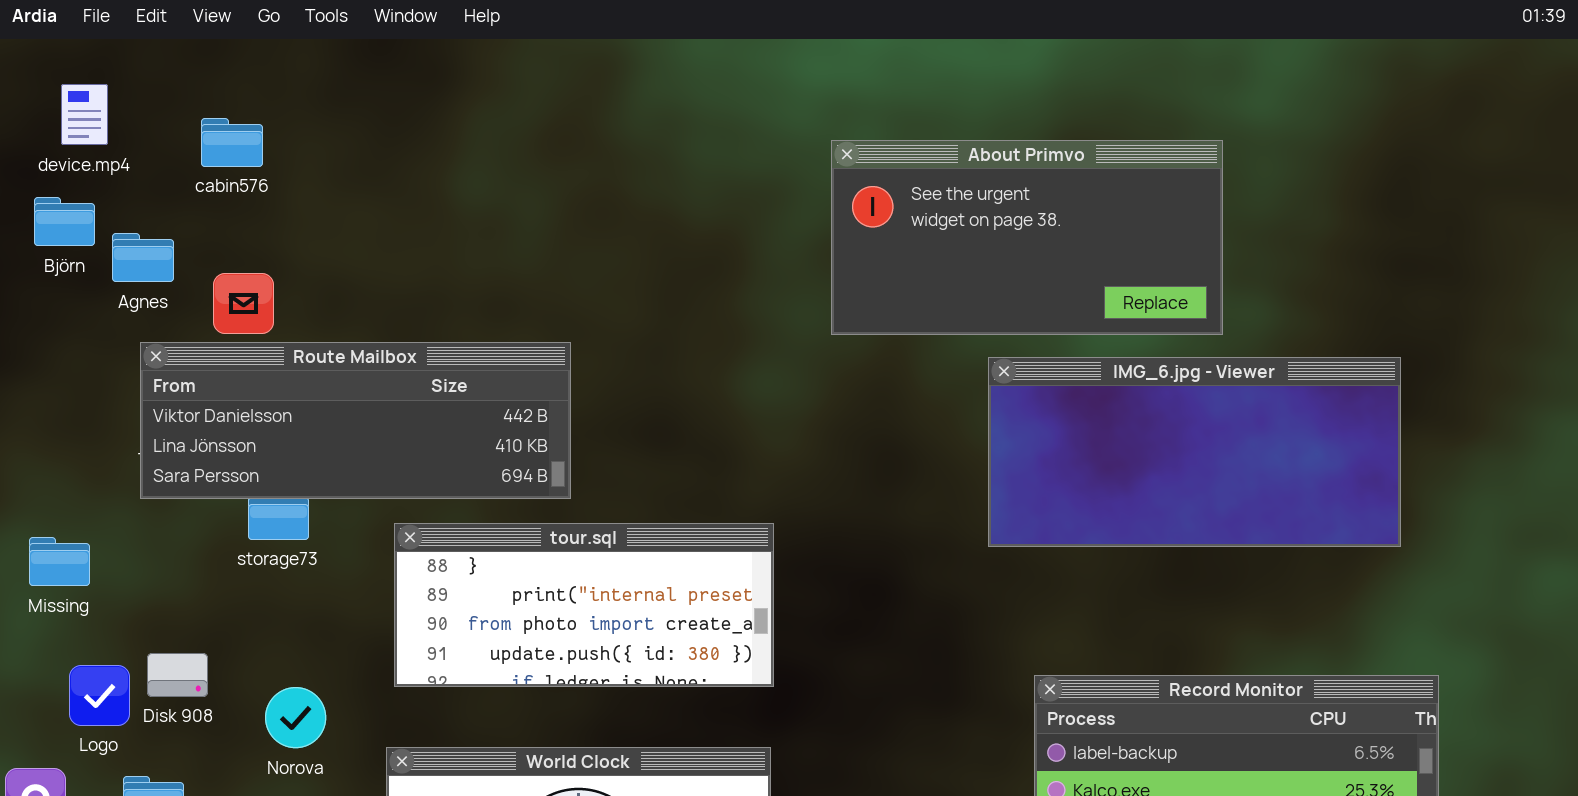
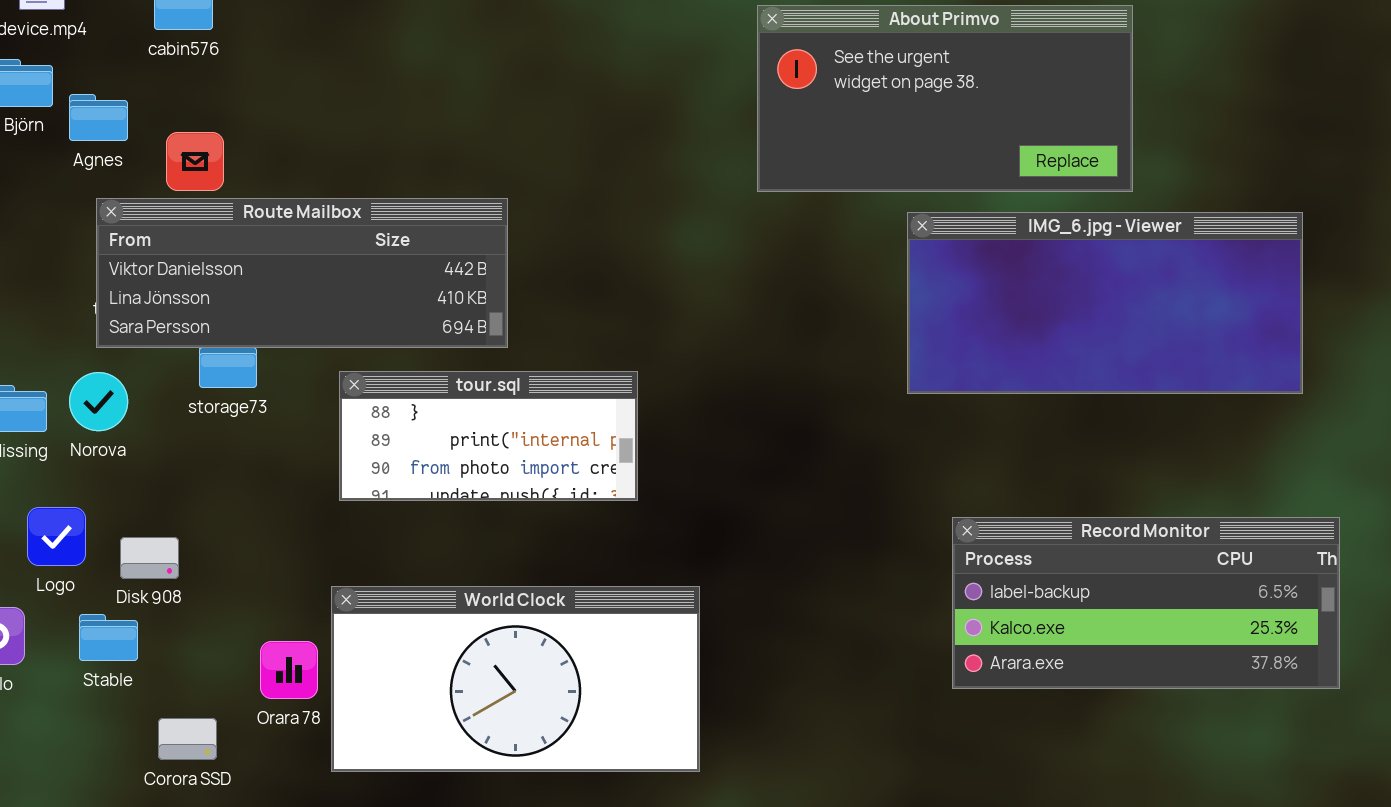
tour.sql: [394,523,774,687] -> [339,371,638,501], resized
Disk 908: [147,653,208,697] -> [120,537,179,579], moved
Norova: [265,687,326,748] -> [69,372,128,431], moved

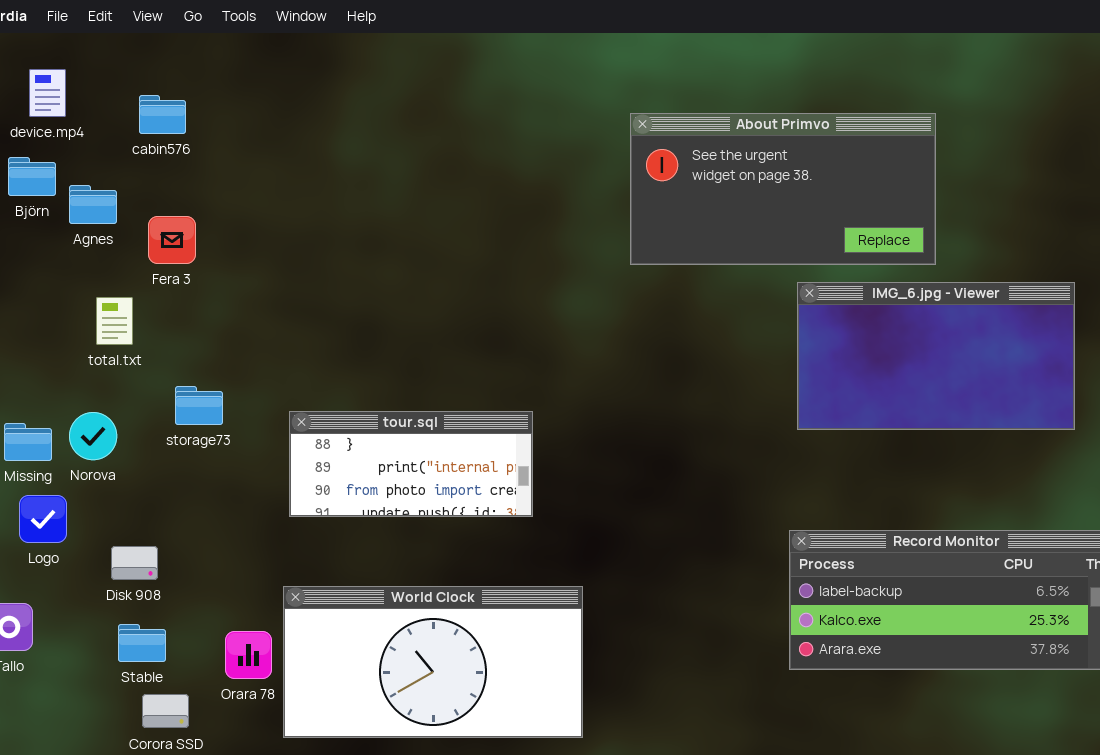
Route Mailbox: [96,198,508,348] -> none, closed
IMG_6.jpg - Viewer: [907,212,1303,394] -> [797,282,1075,430], resized
Logo: [27,507,86,566] -> [19,495,67,543], moved
Stable: [79,614,138,661] -> [118,624,166,662], moved

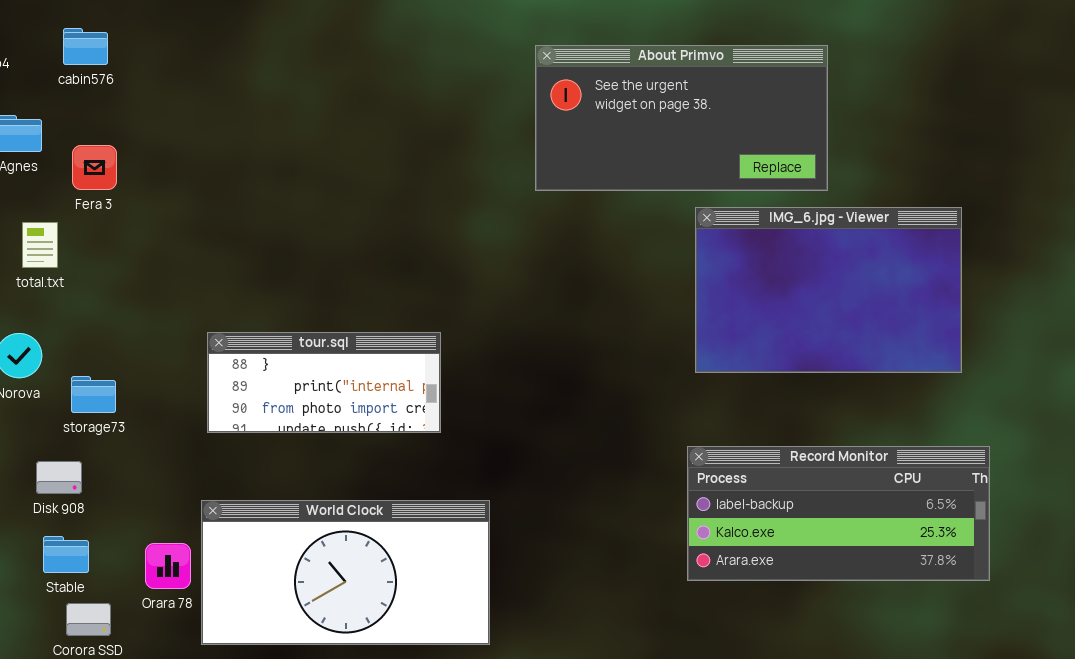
IMG_6.jpg - Viewer: [797,282,1075,430] -> [695,207,962,373], resized
storage73: [175,386,223,425] -> [71,376,116,413], moved

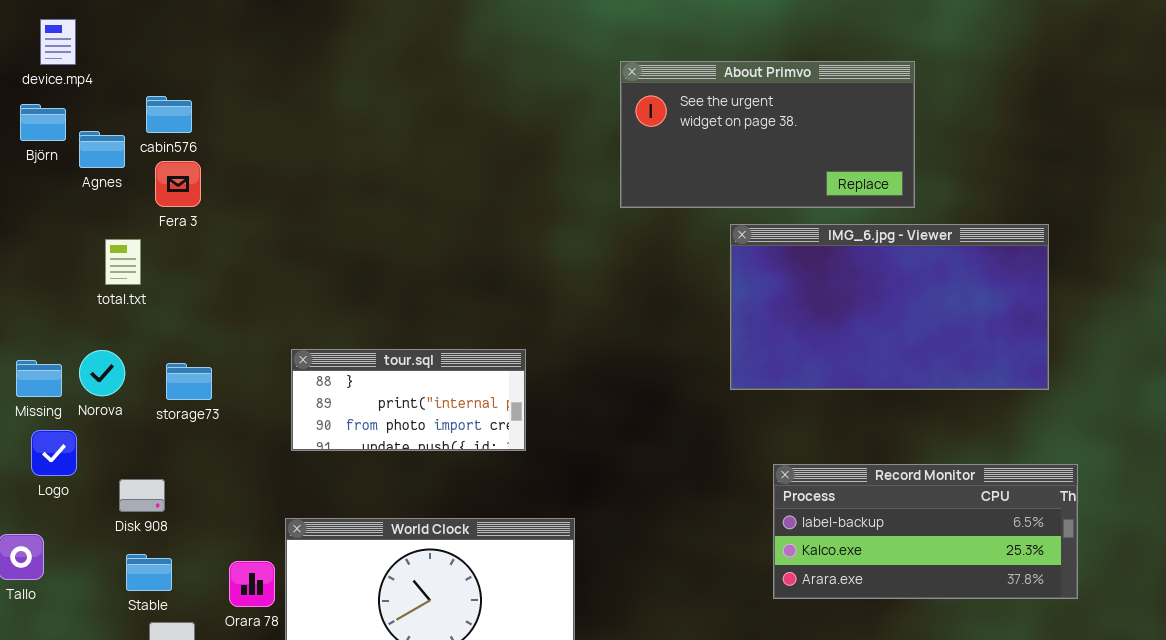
cabin576: [63,28,108,65] -> [146,96,192,133], moved
IMG_6.jpg - Viewer: [695,207,962,373] -> [730,224,1049,390], resized
storage73: [71,376,116,413] -> [166,363,212,400], moved

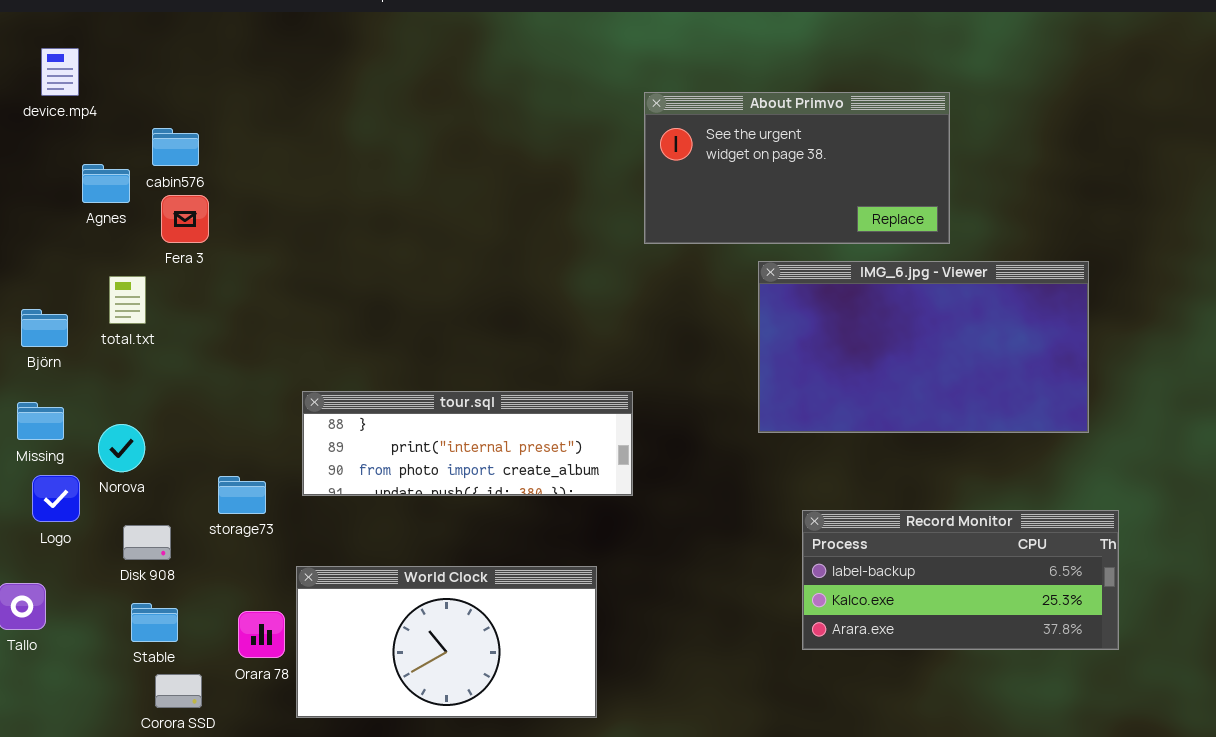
Björn: [20,104,66,141] -> [21,309,68,347], moved
tour.sql: [291,349,526,451] -> [302,391,633,496], resized
Norova: [79,350,125,396] -> [98,424,145,472], moved
storage73: [166,363,212,400] -> [218,476,266,514], moved

